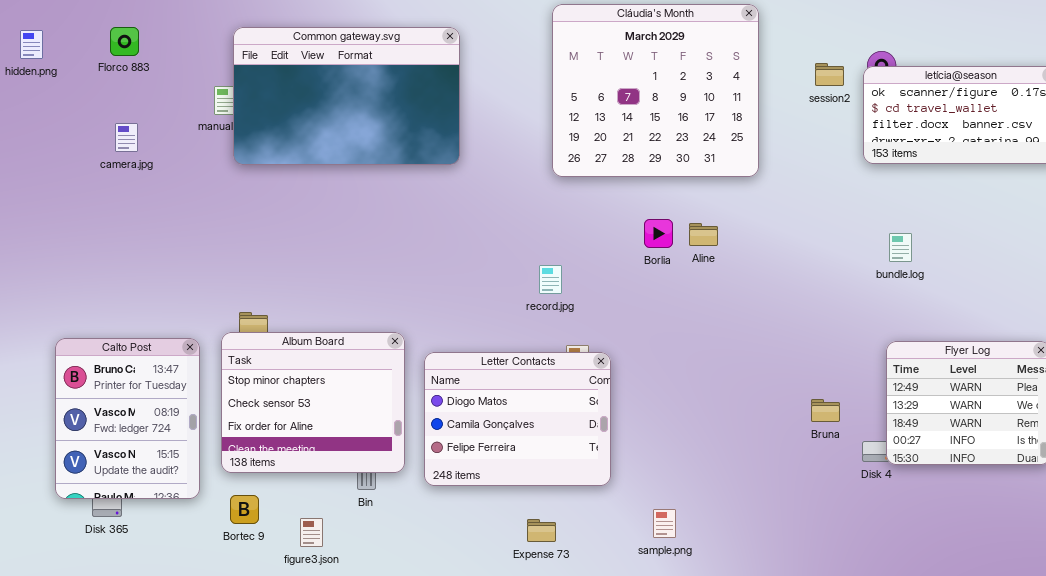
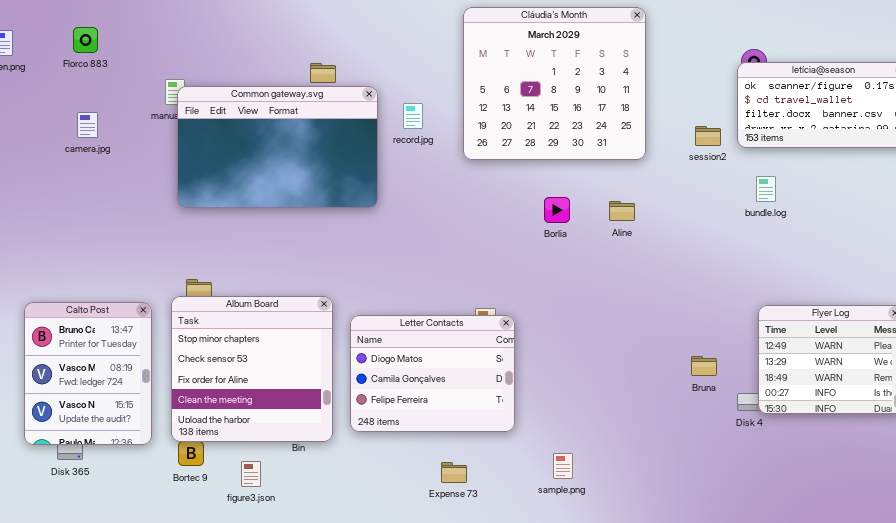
Common gateway.svg: [233,27,460,165] -> [177,86,378,208], moved
session2: [815,63,844,86] -> [695,126,721,146], moved
Aline: [689,223,718,246] -> [609,201,635,221], moved
bundle.log: [889,233,912,262] -> [756,176,776,202], moved
record.jpg: [539,265,562,294] -> [403,103,423,129], moved
Album Board: [221,332,405,473] -> [171,296,333,442], resized

